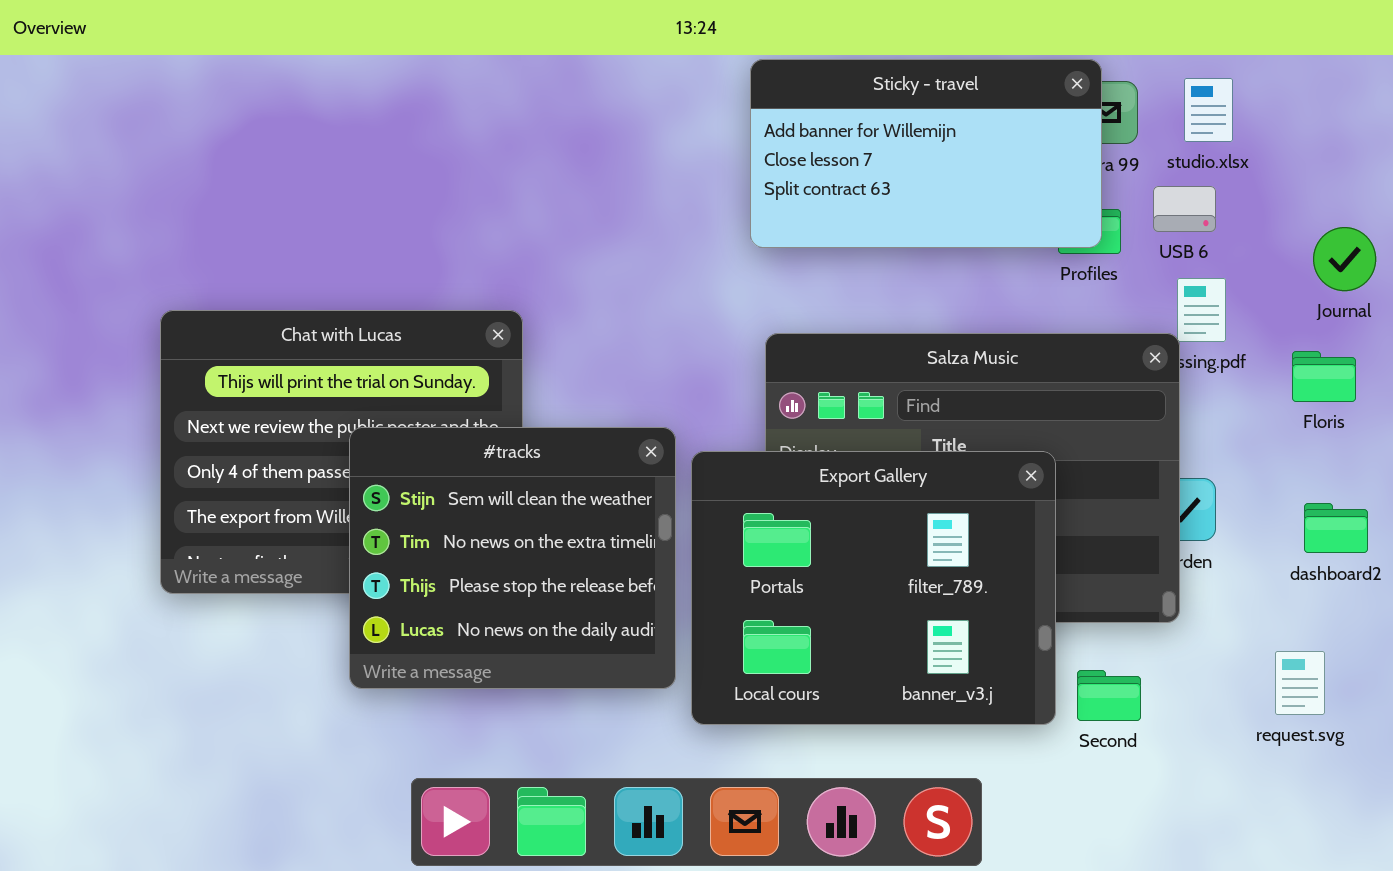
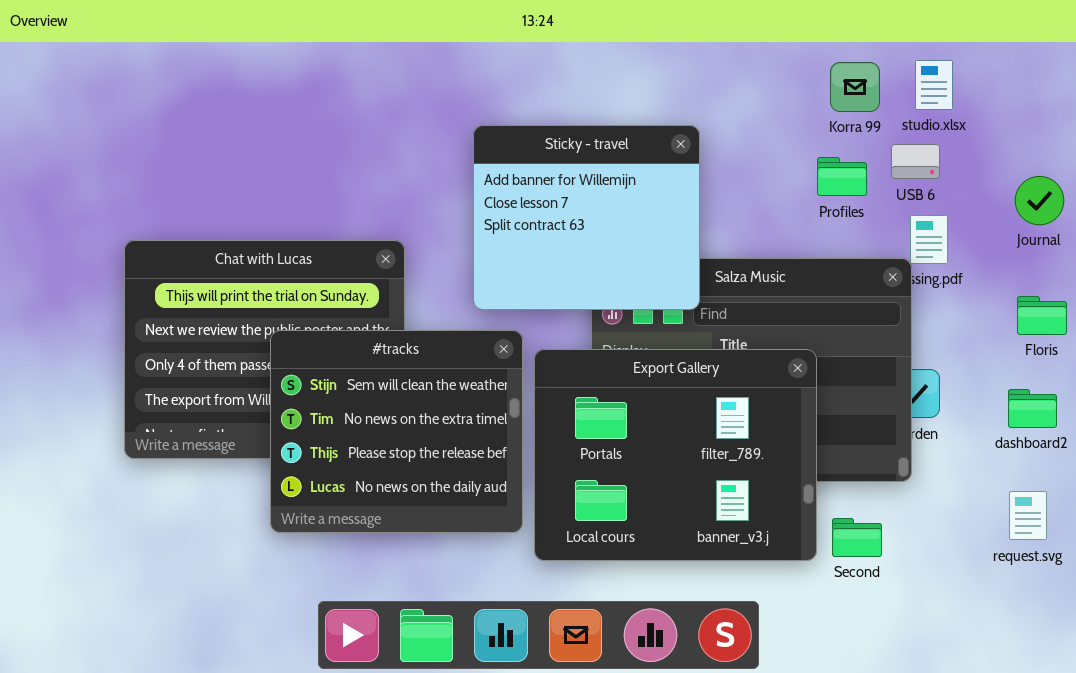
Sticky - travel: [750,59,1102,248] -> [473,125,700,310], moved, resized
Floris: [1292,351,1356,402] -> [1017,296,1067,335], moved
request.svg: [1275,651,1325,715] -> [1009,491,1047,540], moved

